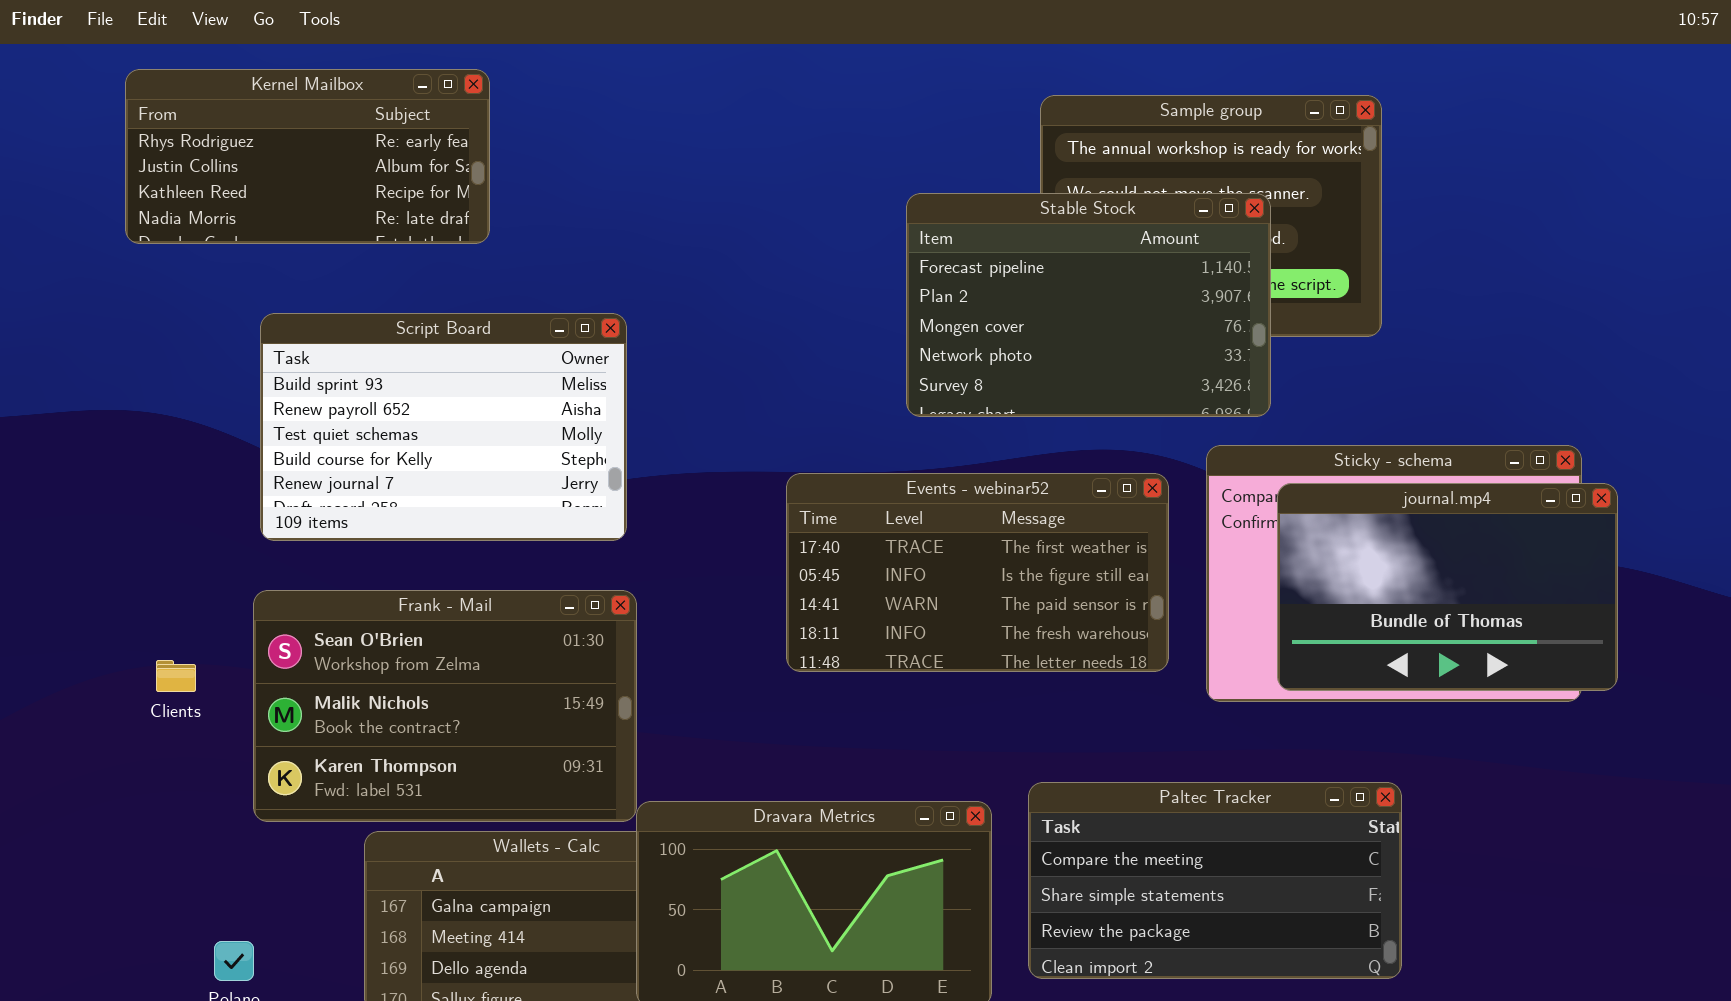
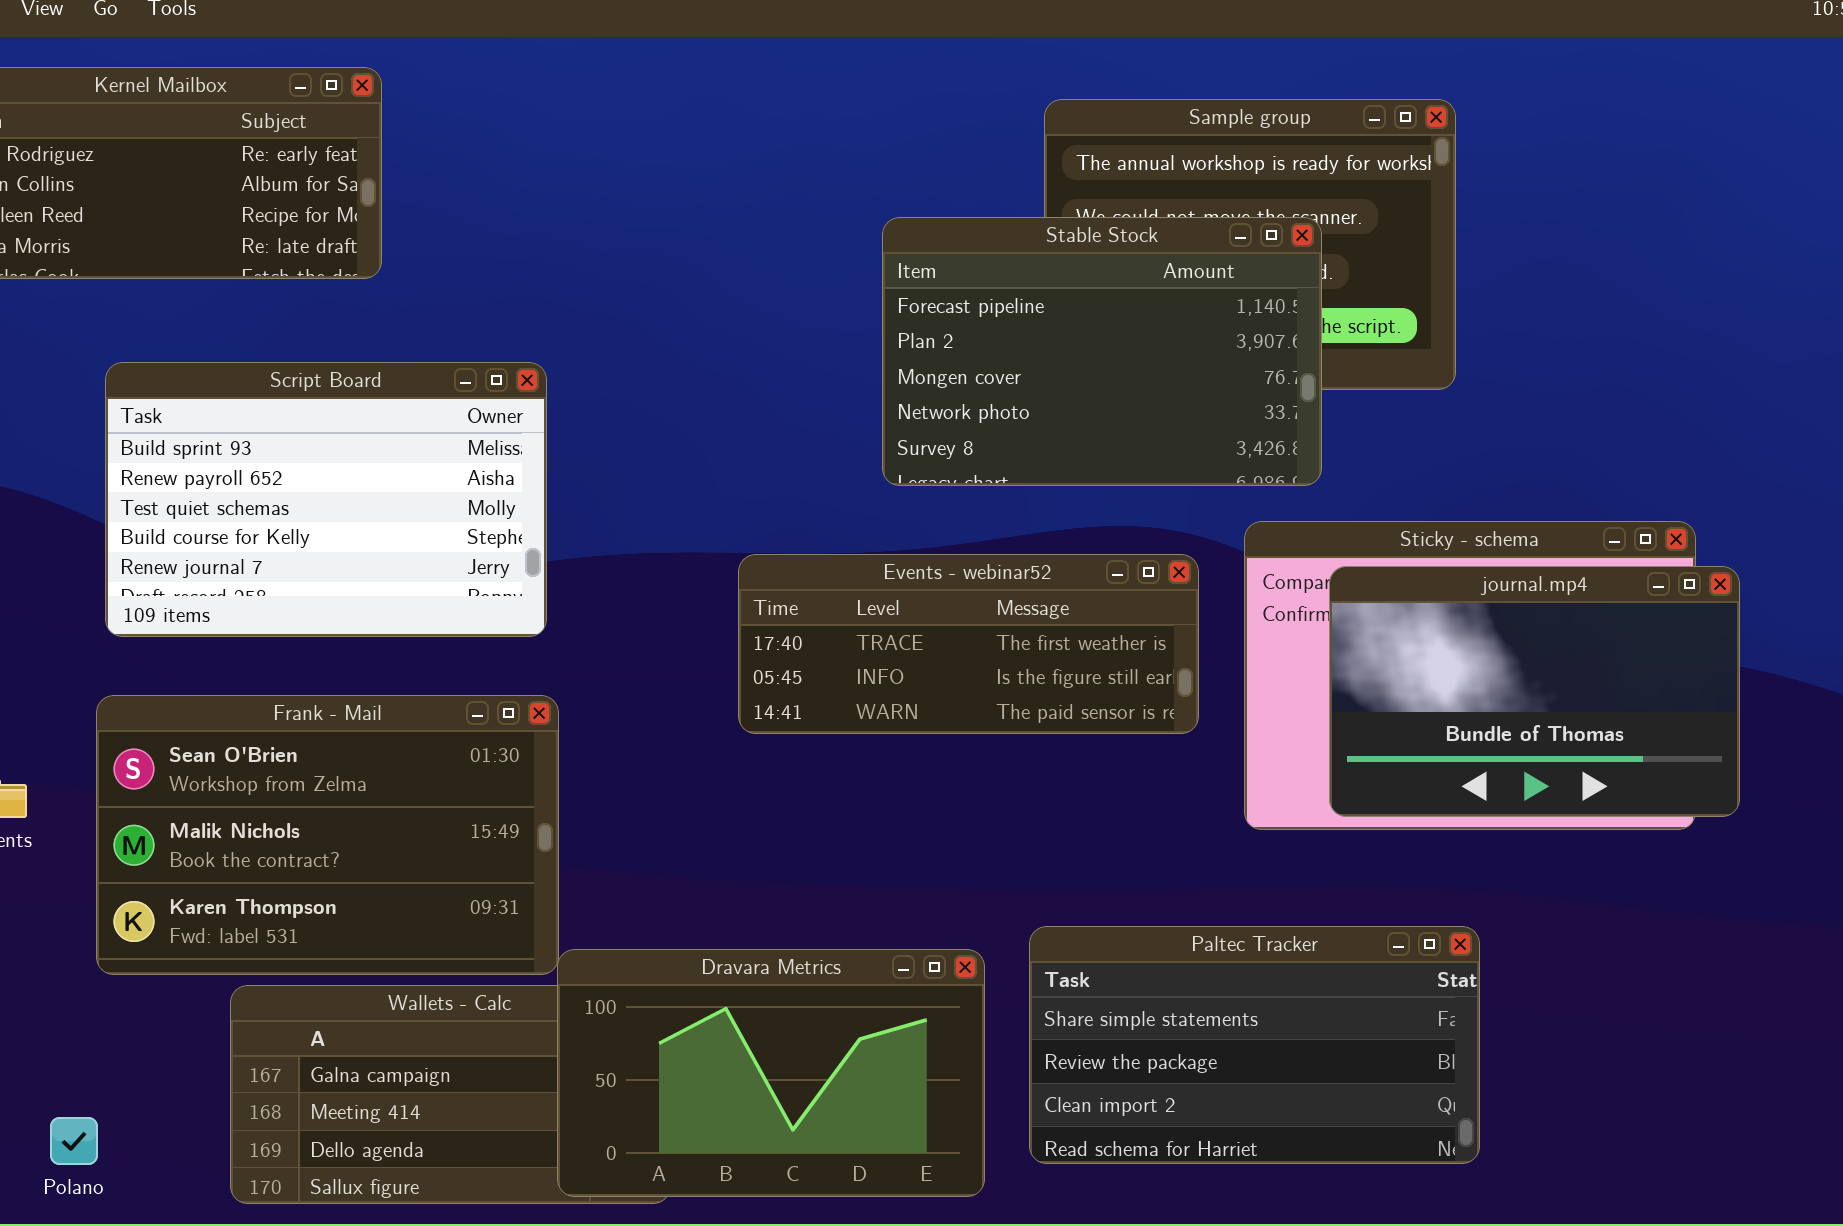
Events - webinar52: [786,473,1169,672] -> [738,554,1199,734], resized
Paltec Tracker: [1028,782,1402,979] -> [1029,926,1480,1164], scrolled down 1 row

